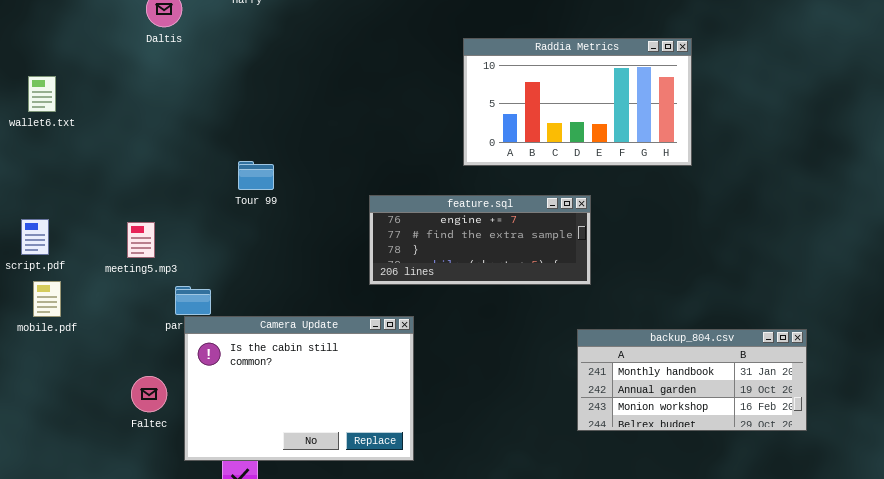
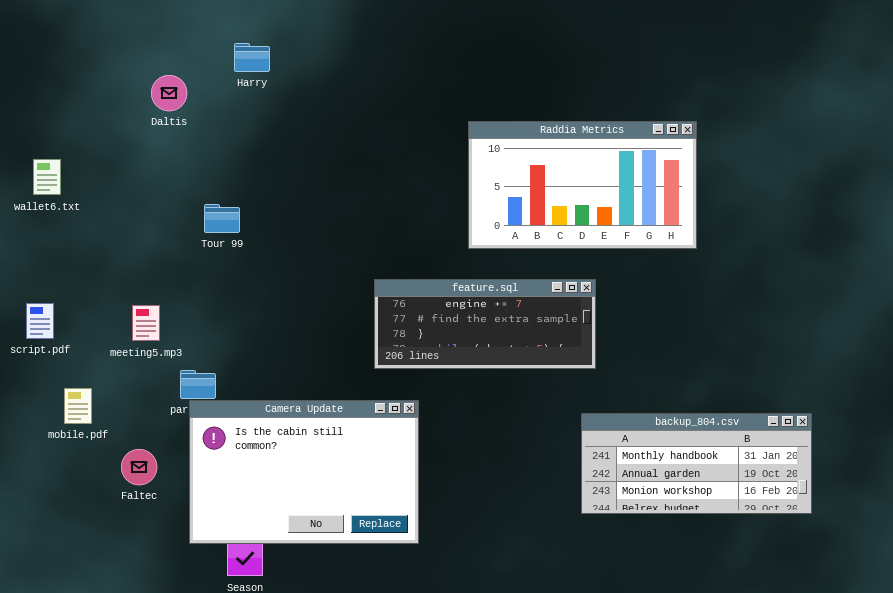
Tour 99: [238,161,274,190] -> [204,204,240,233], moved
mobile.pdf: [33,281,61,317] -> [64,388,92,424], moved
Faltec: [131,376,167,412] -> [121,449,157,485], moved

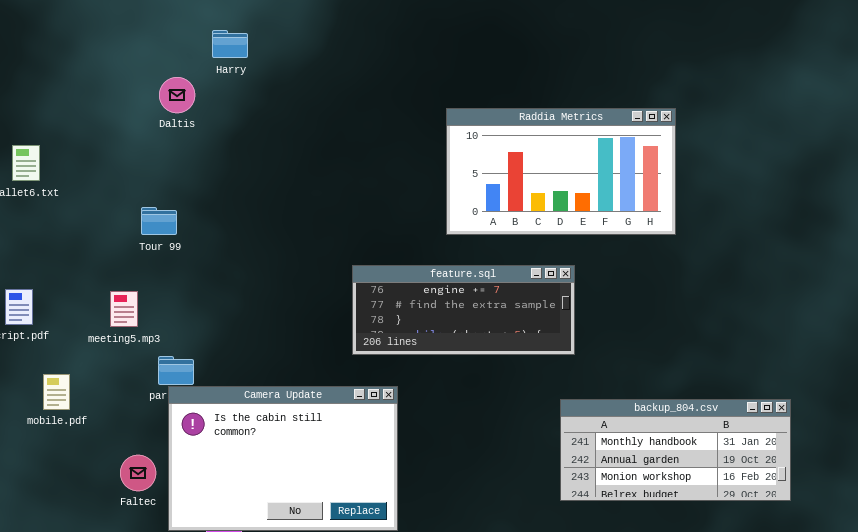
Daltis: [151,75,187,111] -> [159,77,195,113], moved
Tour 99: [204,204,240,233] -> [141,207,177,235], moved
Faltec: [121,449,157,485] -> [120,455,156,491], moved

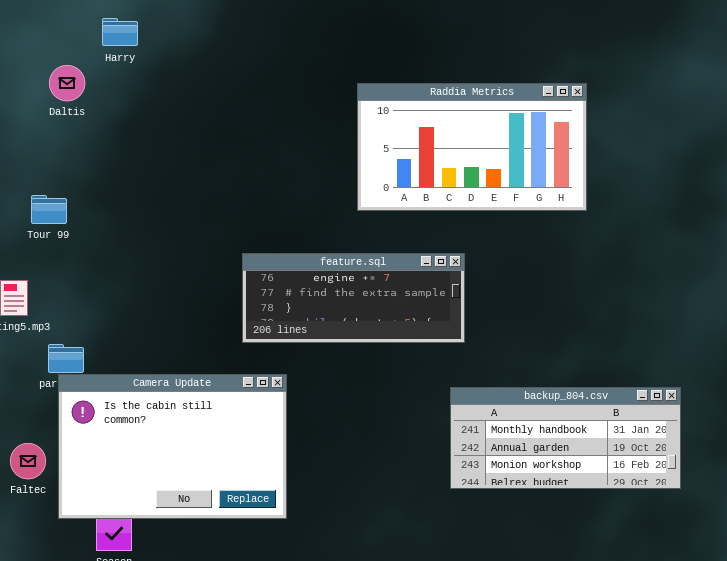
Raddia Metrics: [446,108,676,235] -> [357,83,587,211], moved

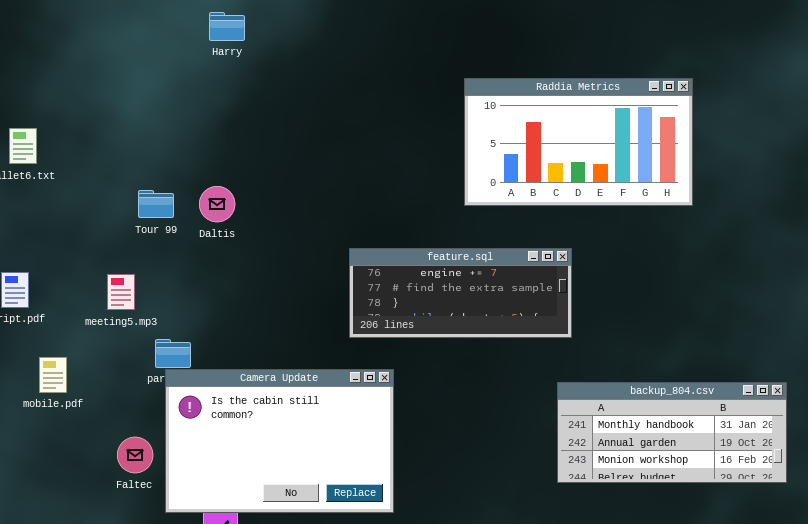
Daltis: [49,65,85,101] -> [199,186,235,222], moved

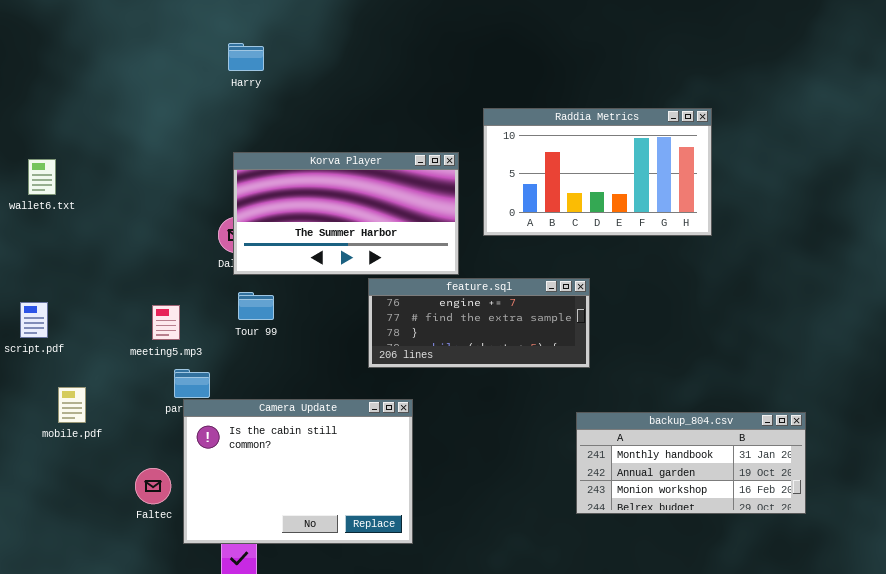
Korva Player: none -> [233,152,459,275], opened
Tour 99: [138,190,174,218] -> [238,292,274,320], moved
meeting5.mp3: [107,274,135,310] -> [152,305,180,340], moved

